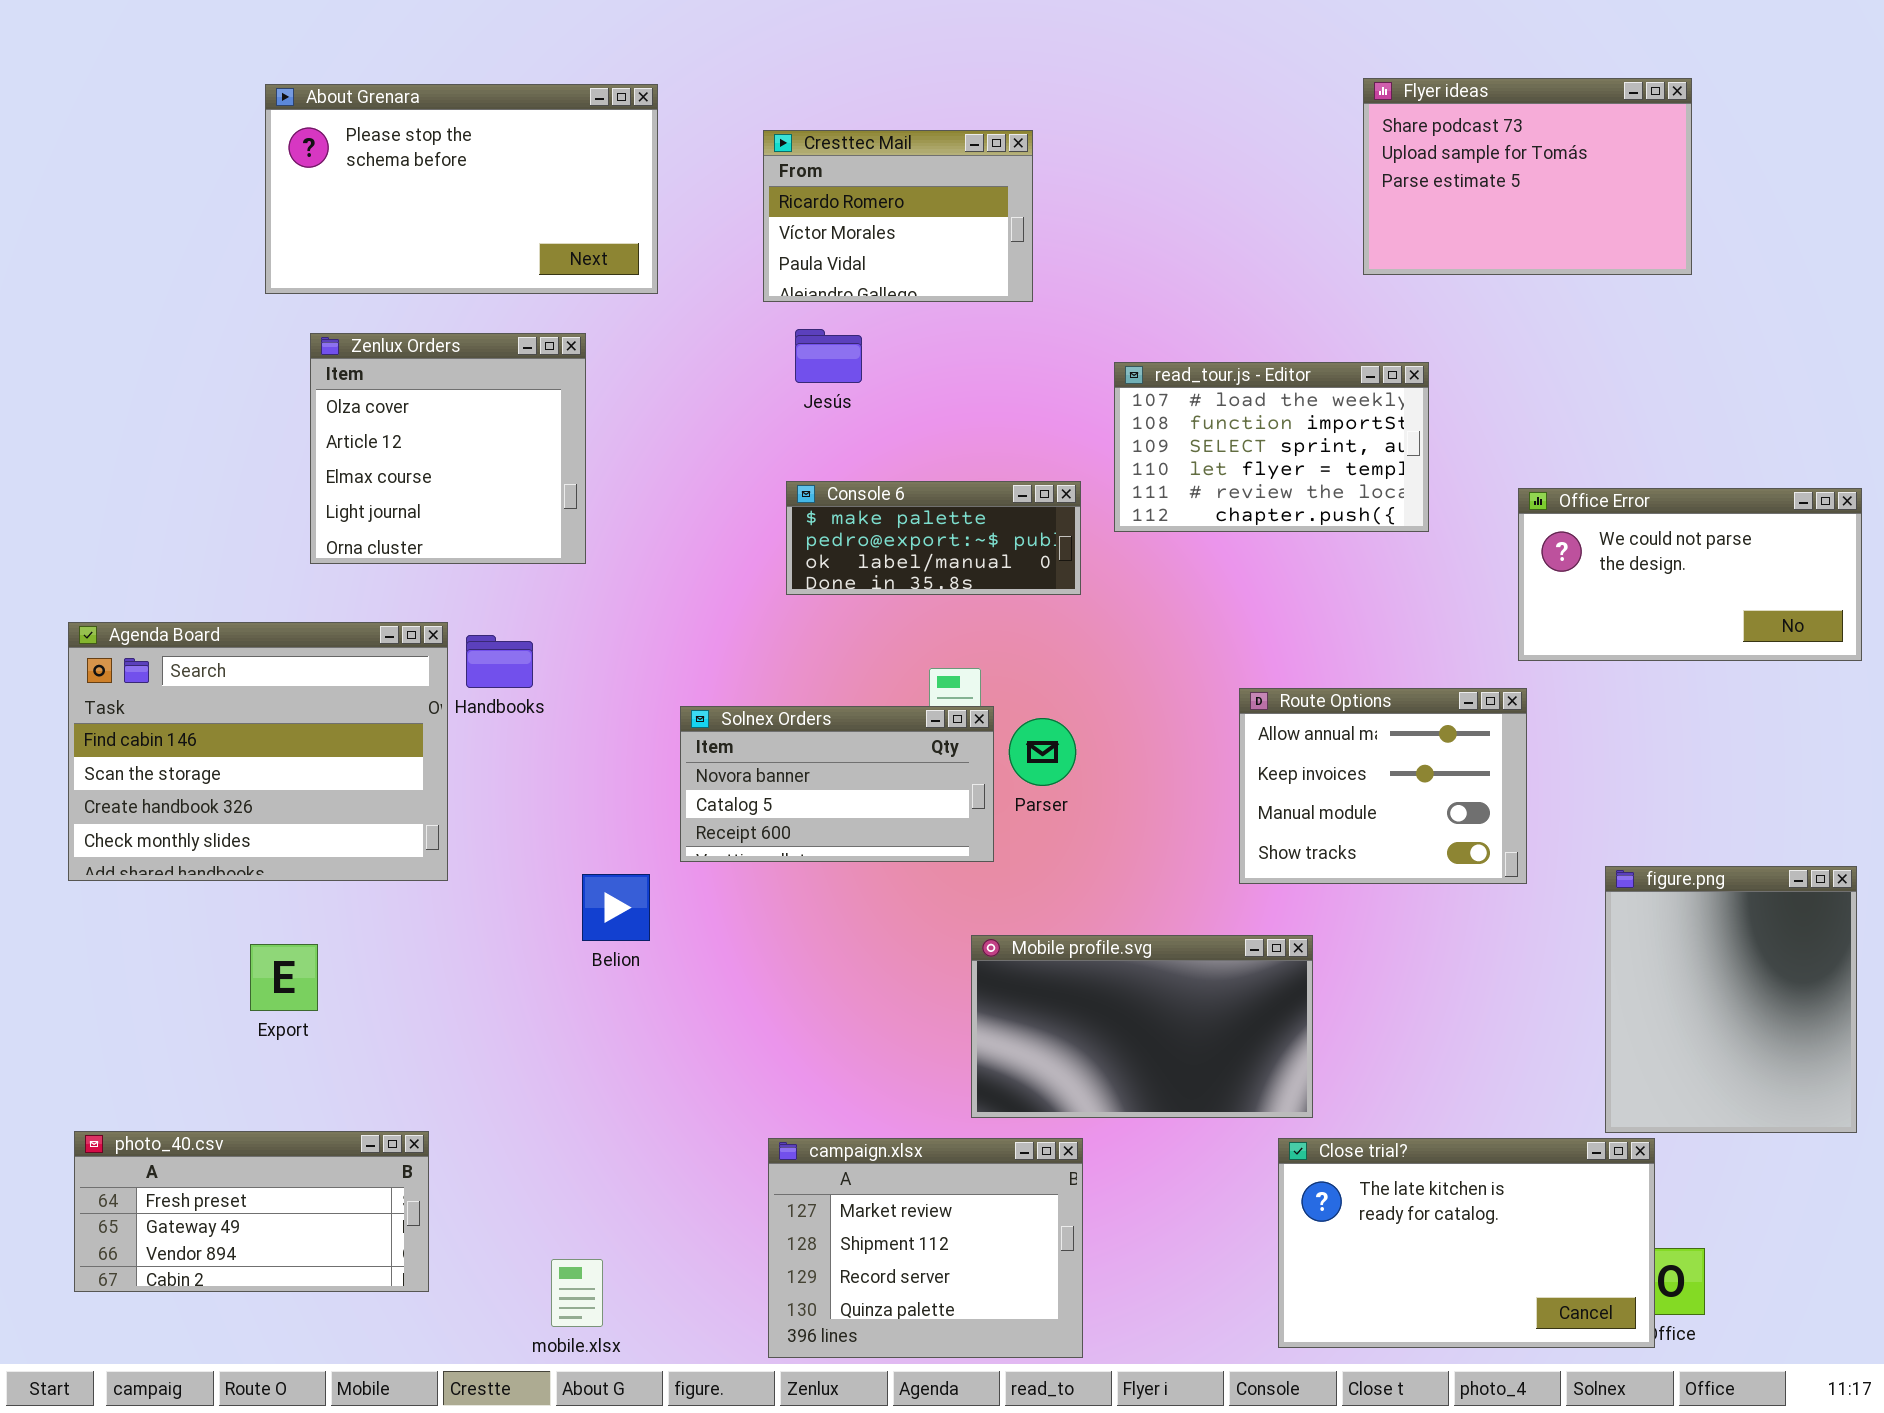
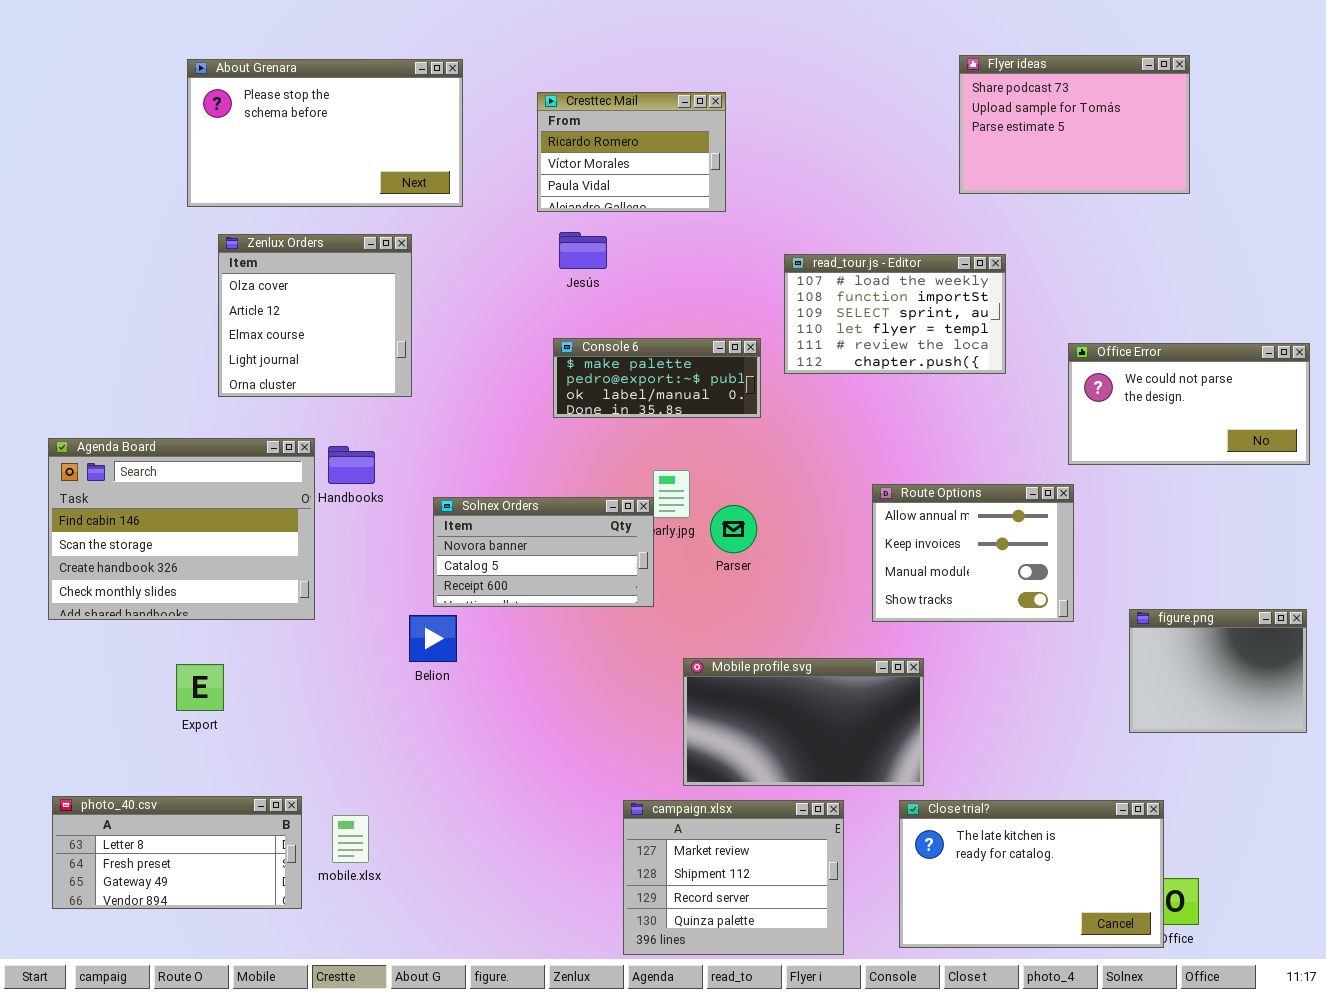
Solnex Orders: [680,706,994,862] -> [433,497,654,607], moved
figure.png: [1605,866,1857,1133] -> [1129,609,1307,733], resized
photo_40.csv: [74,1131,429,1292] -> [52,796,302,909], scrolled up 1 row
campaign.xlsx: [768,1138,1083,1358] -> [623,800,844,955], moved
mobile.xlsx: [551,1259,603,1327] -> [332,815,369,863], moved

